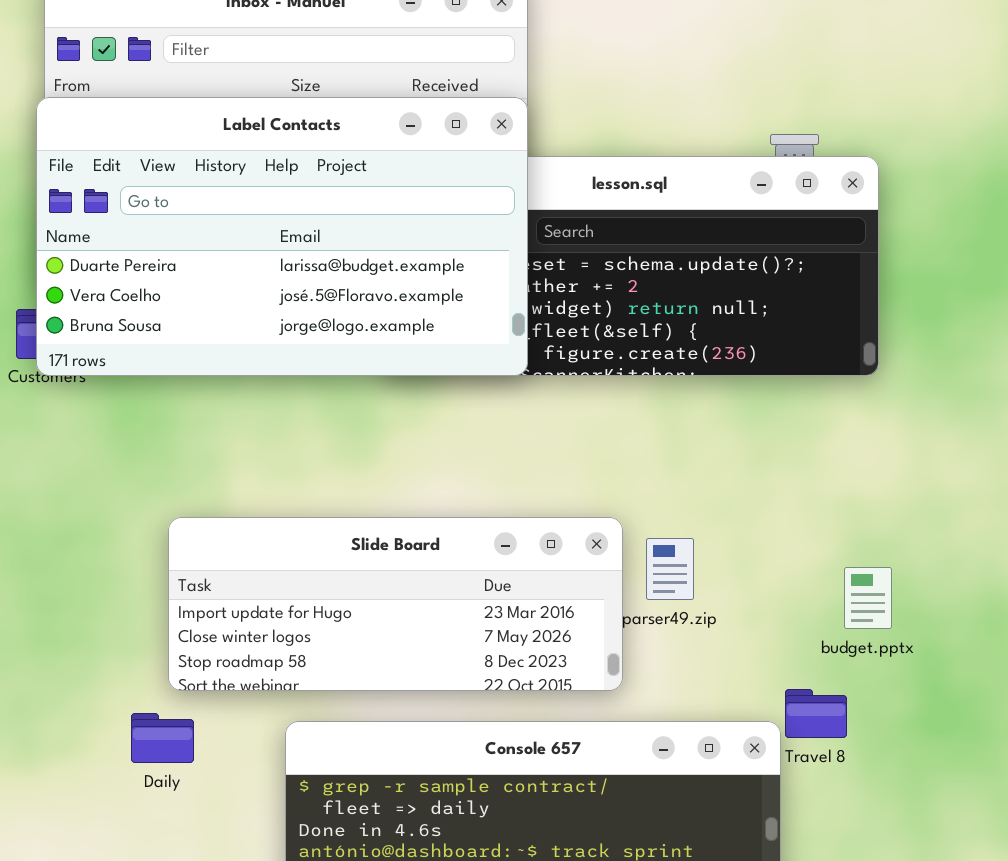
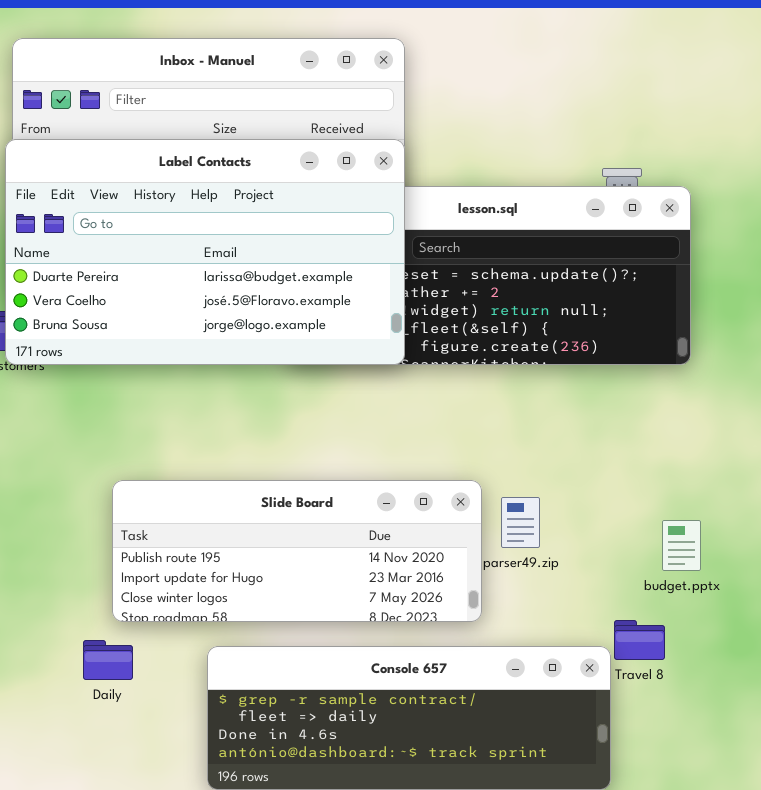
Slide Board: [168,517,623,691] -> [112,480,482,622], scrolled up 1 row

